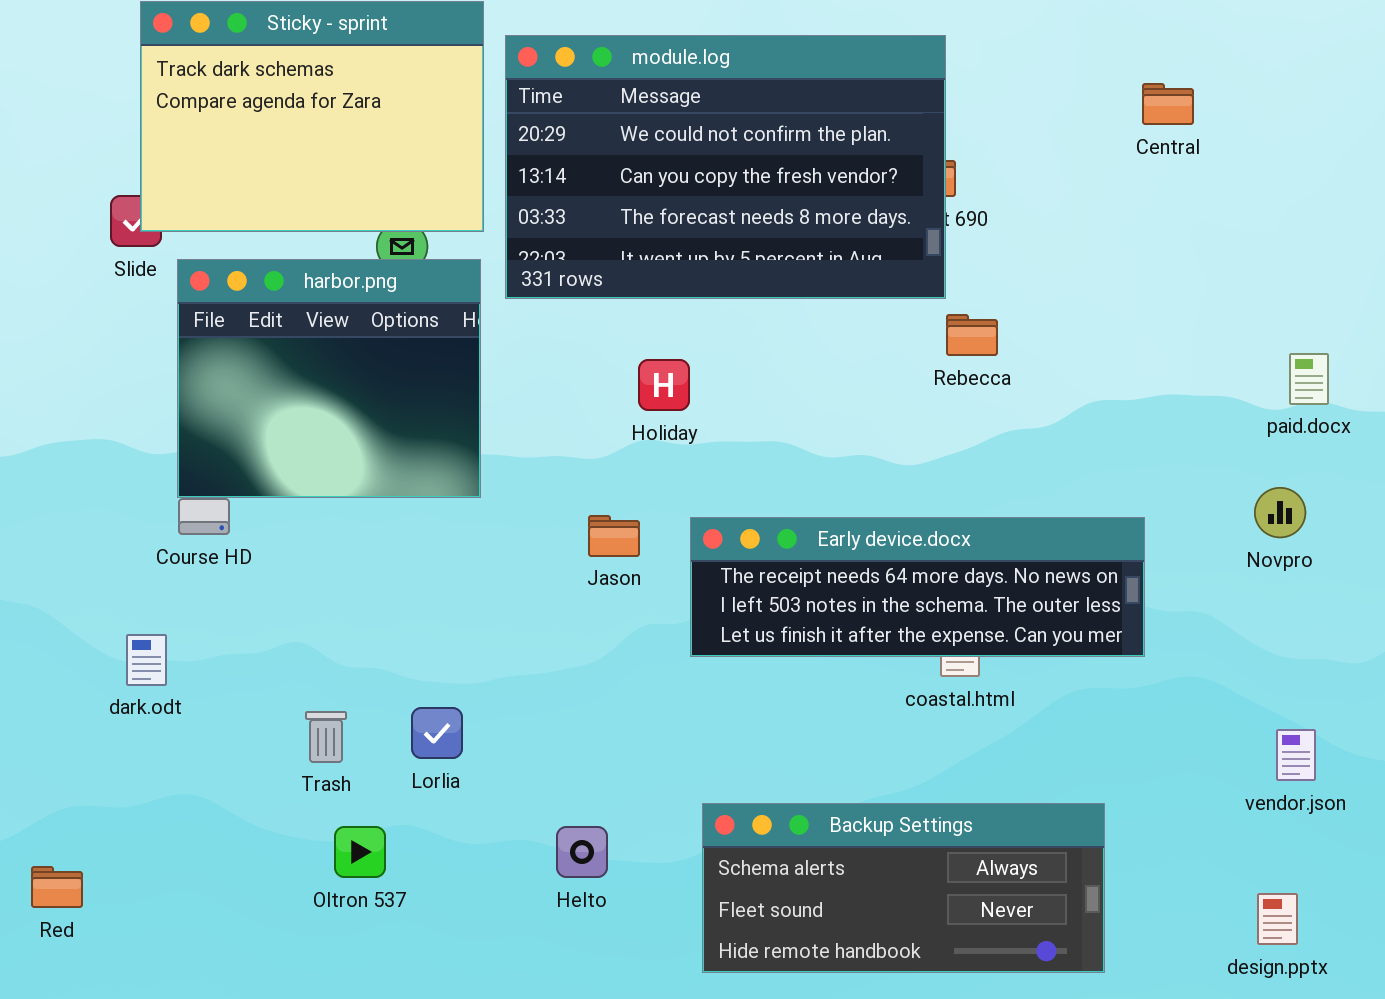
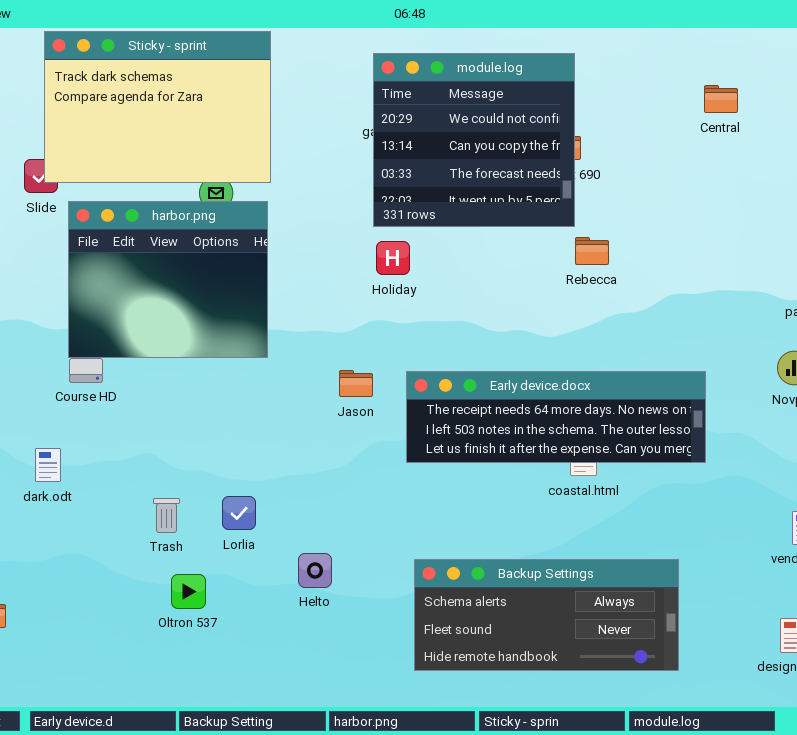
module.log: [505,35,946,299] -> [373,53,575,227], resized
Holiday: [638,359,690,411] -> [376,241,410,275], moved
Helto: [556,826,608,878] -> [298,553,332,588], moved

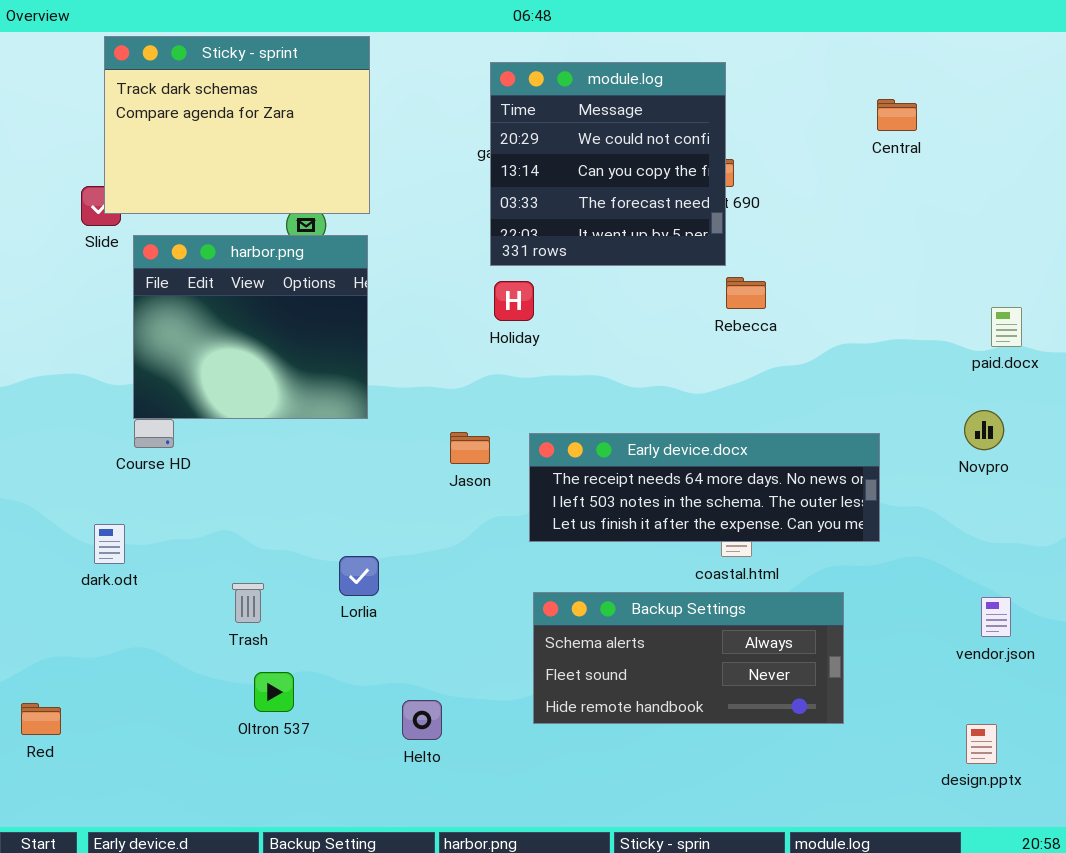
Lorlia: [222,496,256,530] -> [339,556,379,596], moved
Helto: [298,553,332,588] -> [402,700,442,740], moved
Backup Settings: [414,559,679,671] -> [533,592,844,724], moved

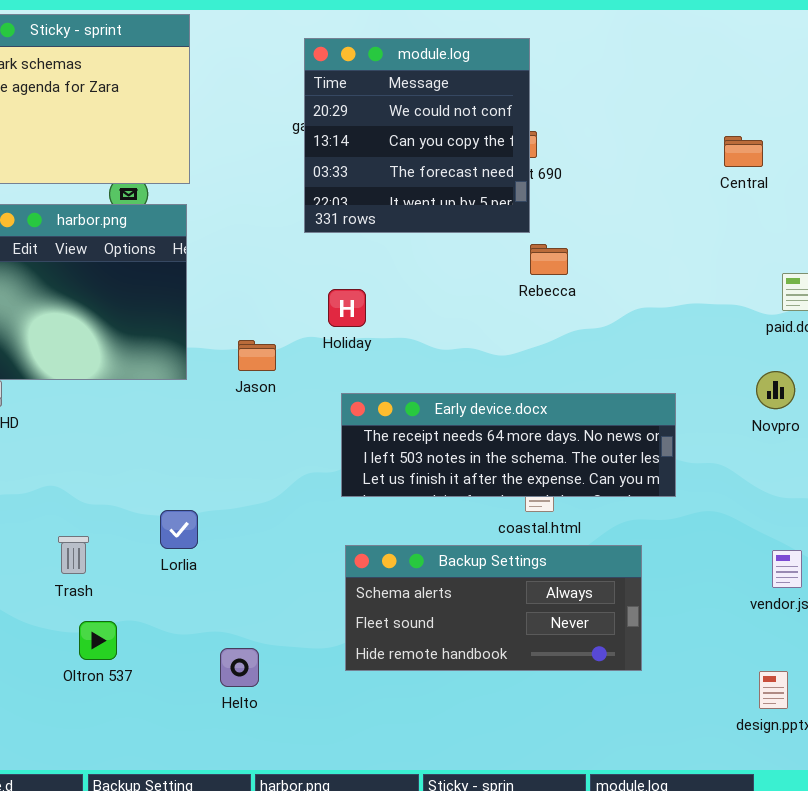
Central: [877,99,917,131] -> [724,136,763,167], moved
Holiday: [494,281,534,321] -> [328,289,366,327], moved
Jason: [450,432,490,464] -> [238,340,276,371], moved

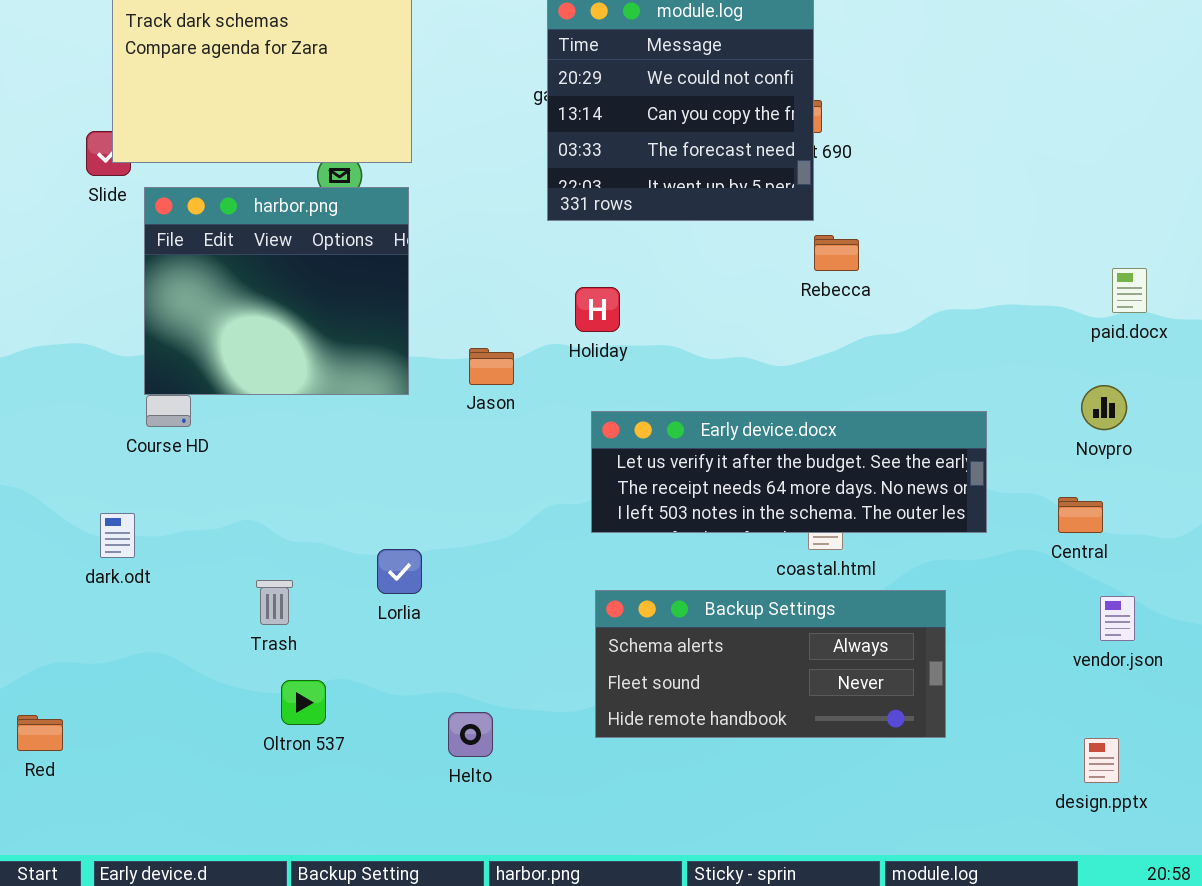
Central: [724,136,763,167] -> [1058,497,1103,533], moved
Early device.docx: [341,393,676,497] -> [591,411,987,533], scrolled up 1 row

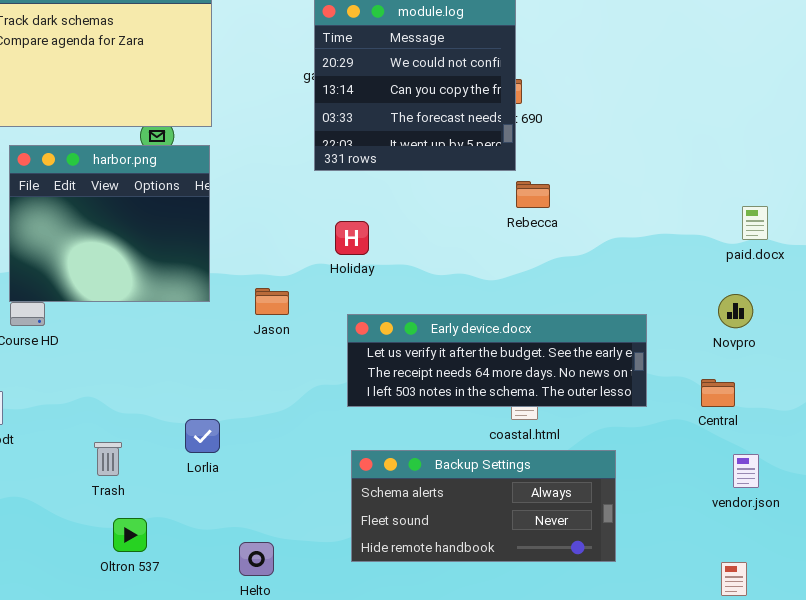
Jason: [469,348,514,385] -> [255,288,289,315], moved

